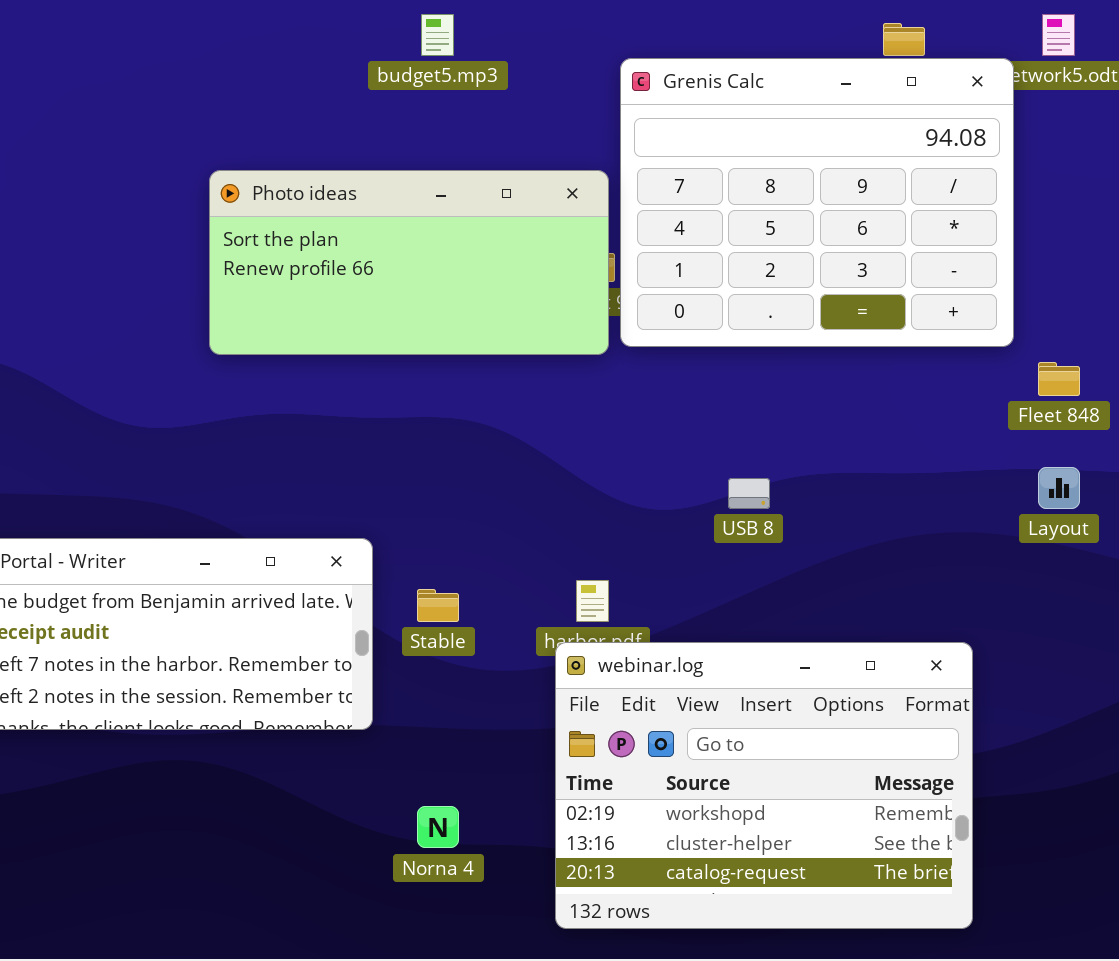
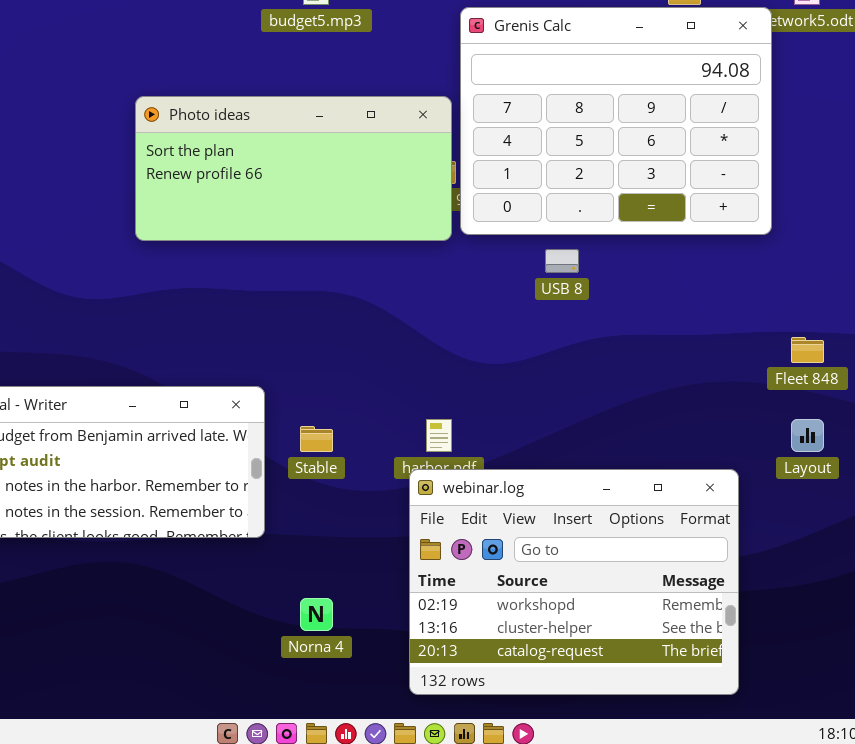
Fleet 848: [1038,362,1080,396] -> [791,337,824,363], moved
Layout: [1038,467,1080,509] -> [791,419,824,452], moved
USB 8: [728,478,770,509] -> [545,249,579,273], moved

